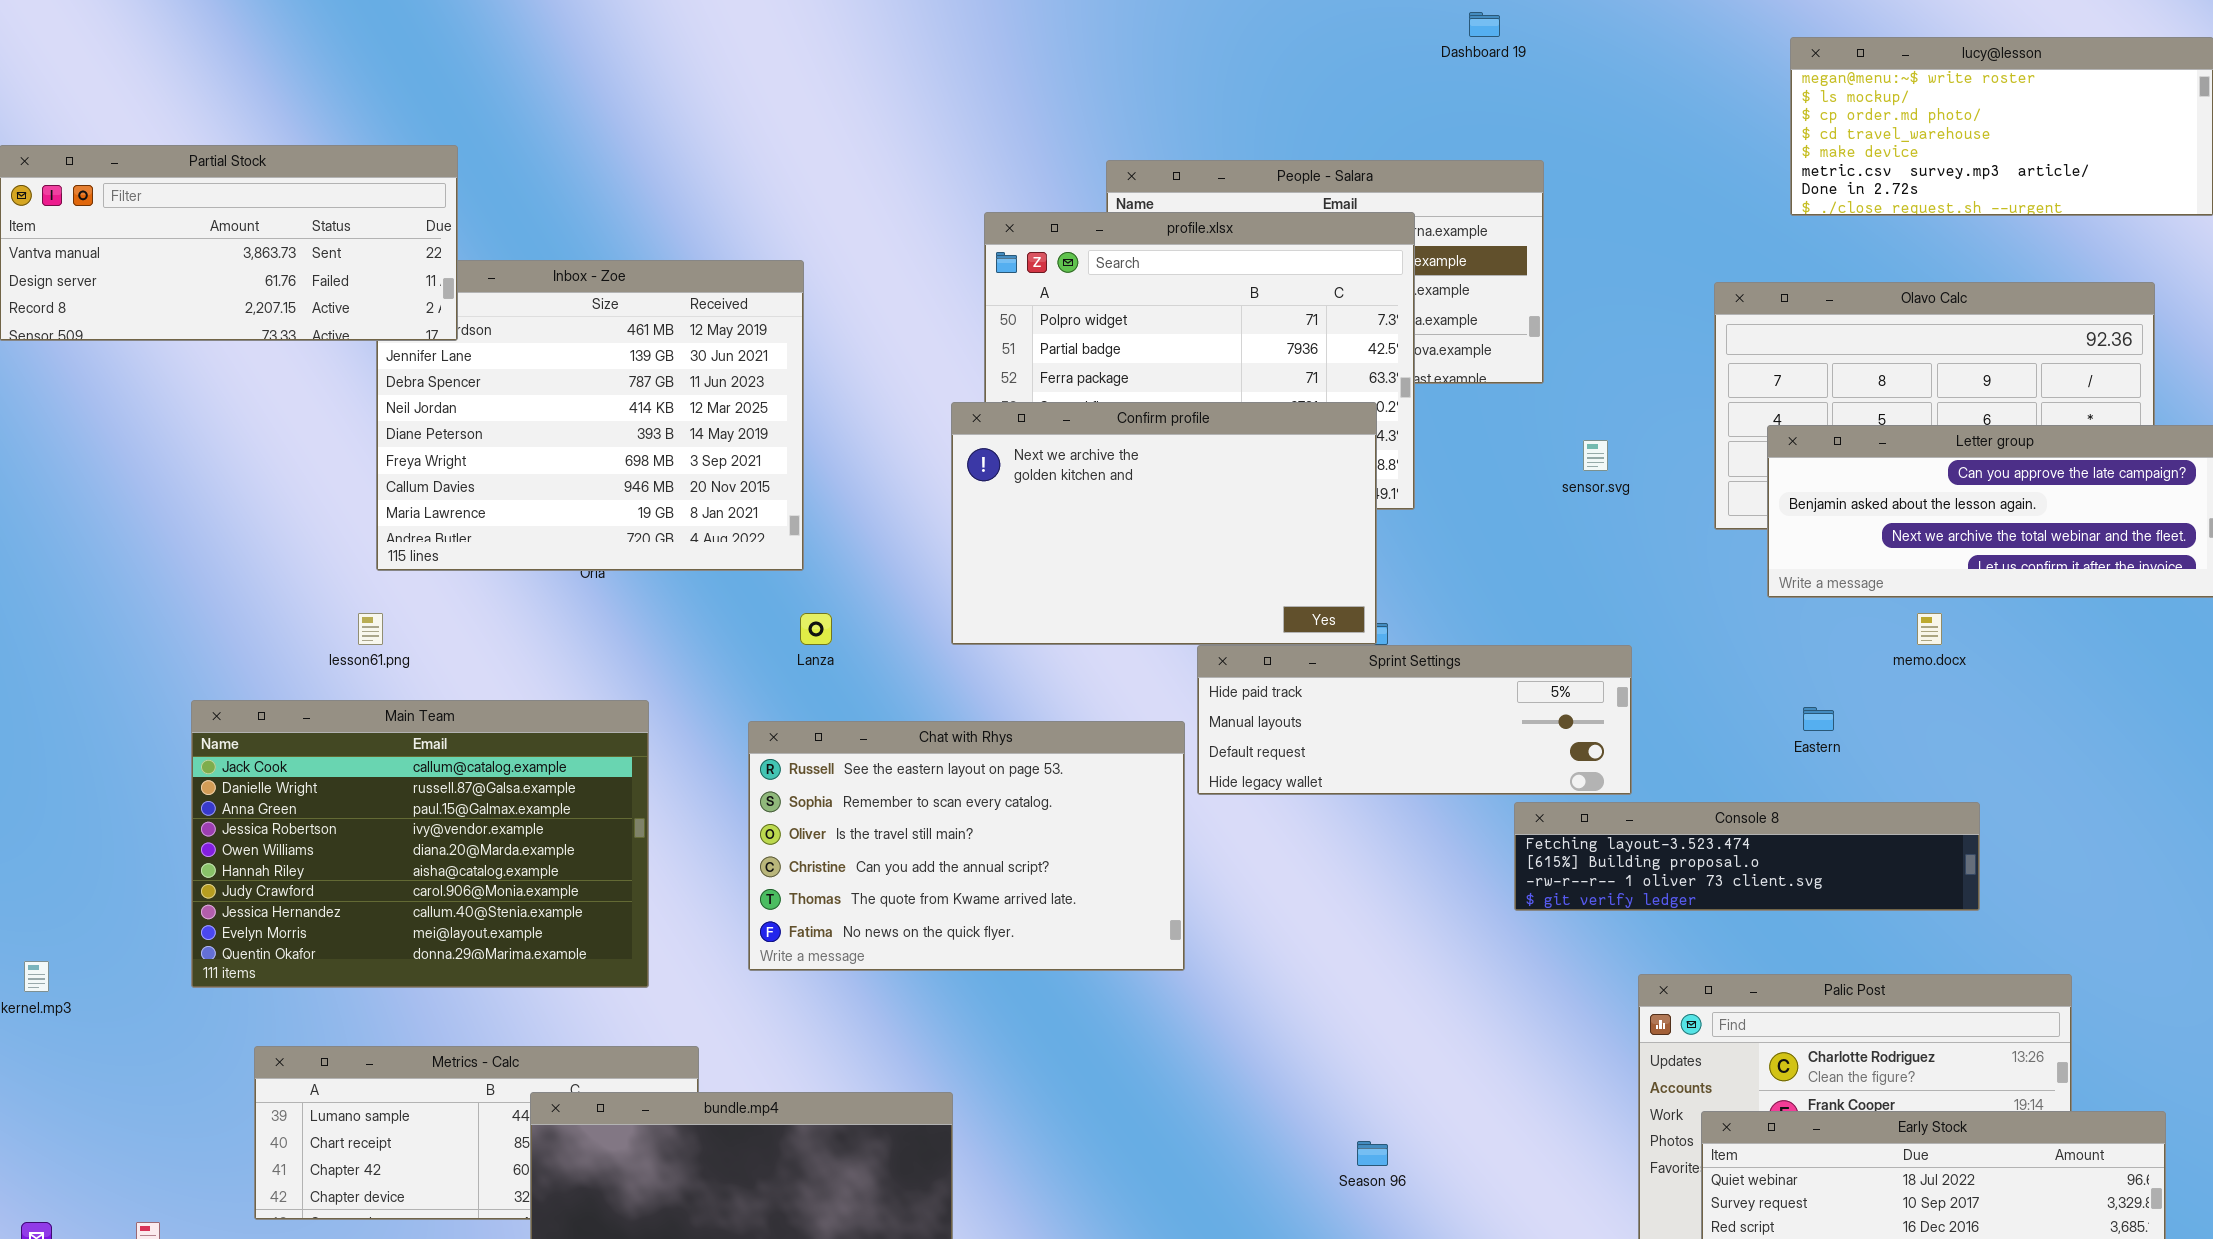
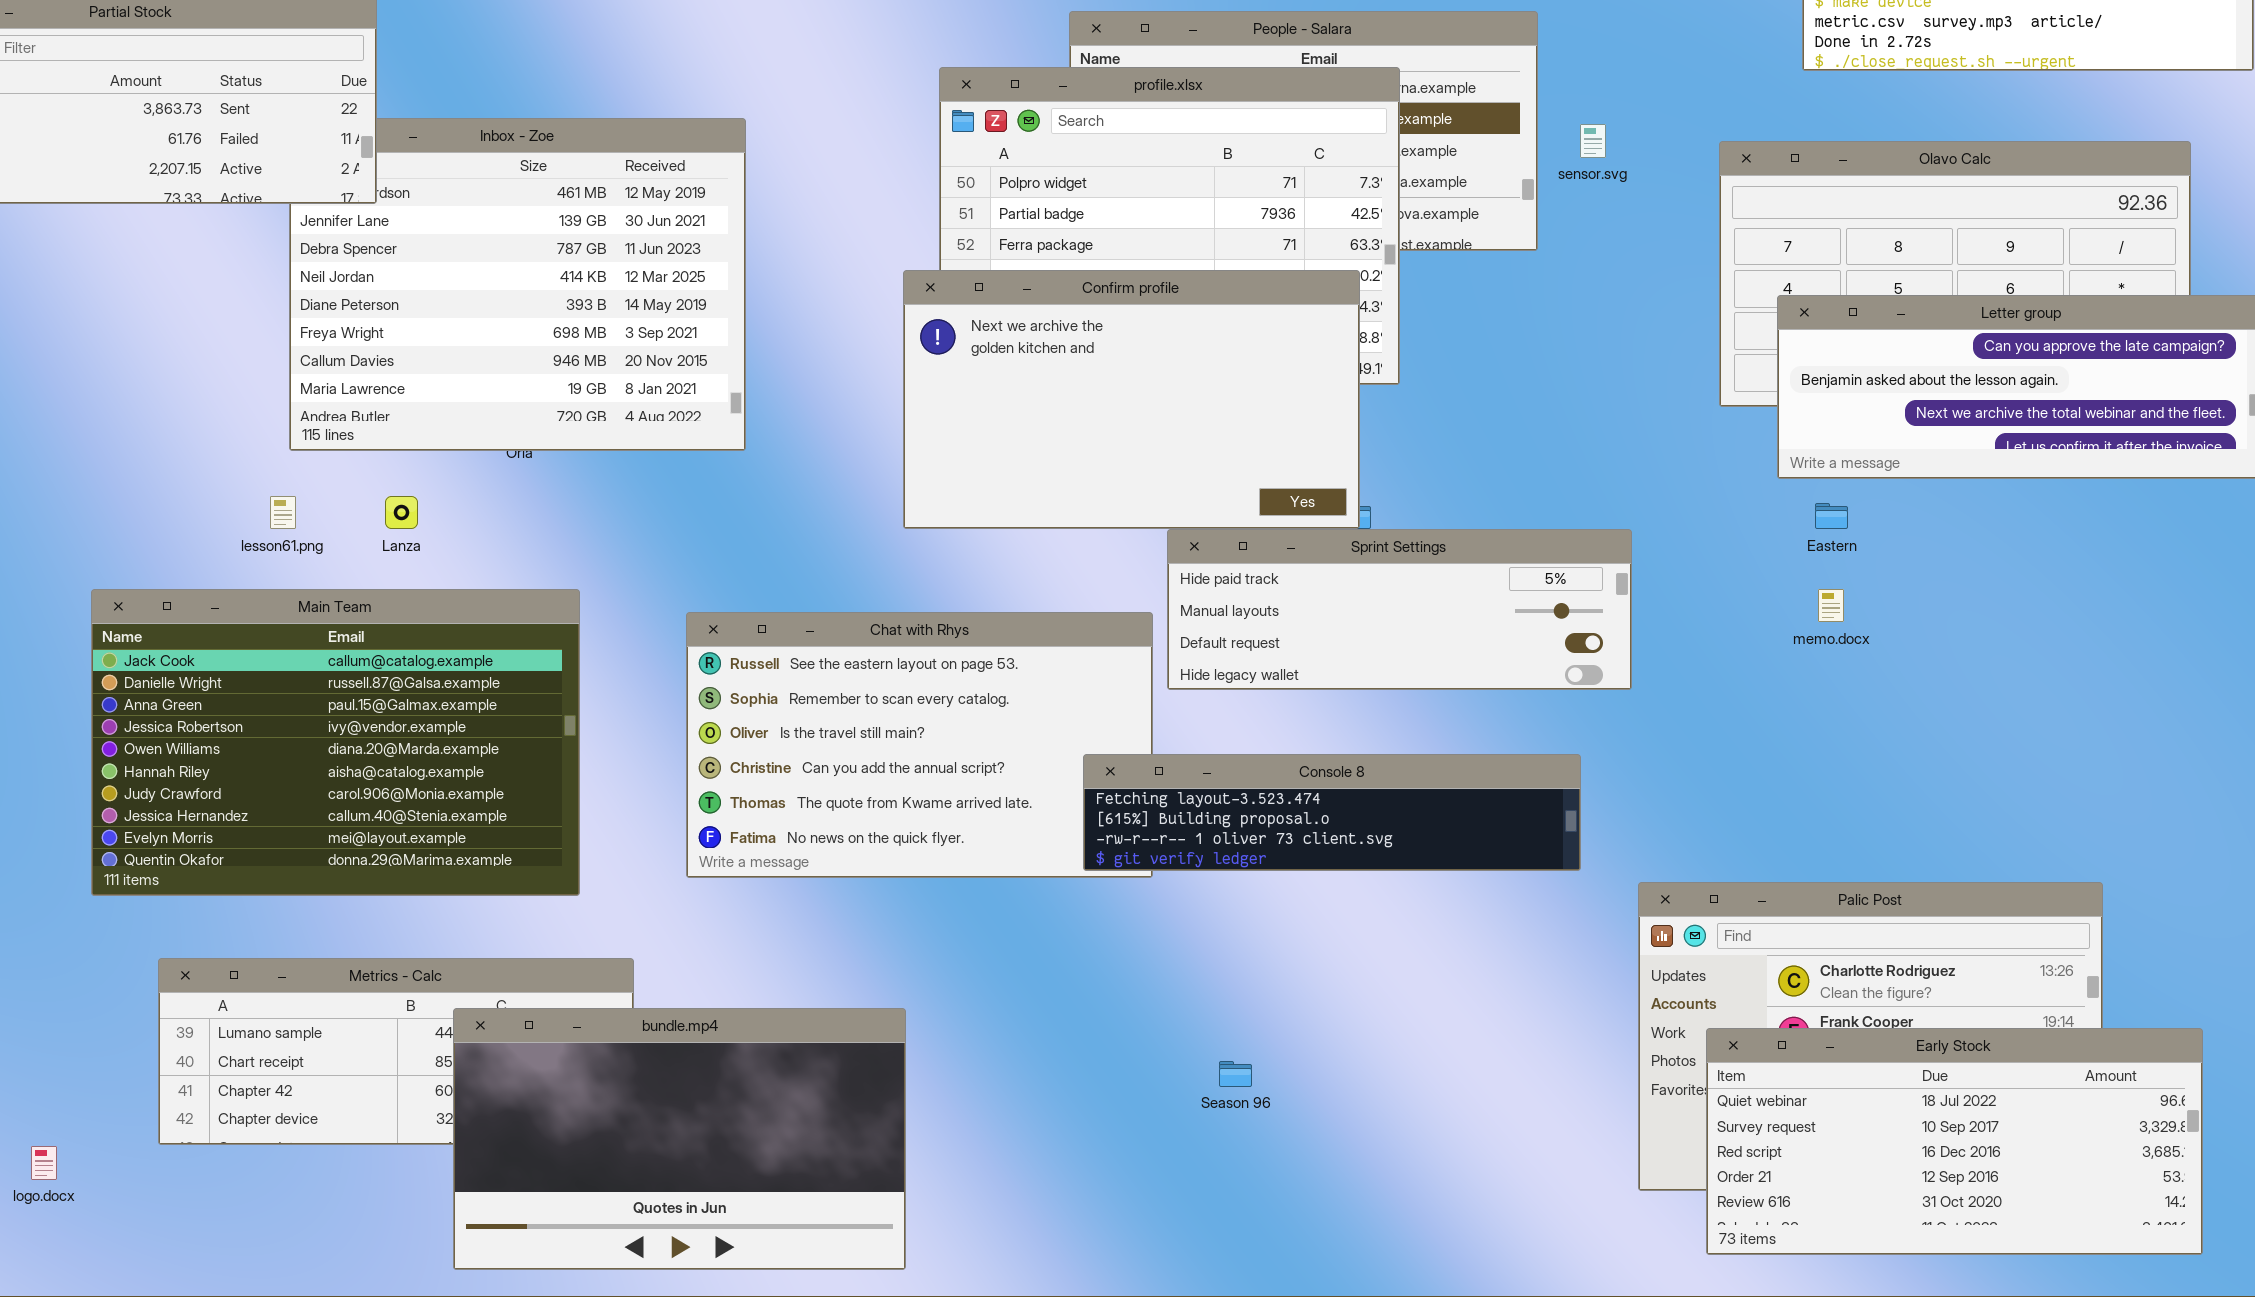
sensor.svg: [1583,440,1608,471] -> [1580,124,1606,158], moved
Lanza: [800,613,832,645] -> [385,496,418,529], moved
memo.docx: [1917,613,1942,645] -> [1818,589,1844,622], moved
Eastern: [1803,707,1834,731] -> [1815,503,1848,529], moved
Console 8: [1514,802,1980,911] -> [1083,754,1581,871], moved
Season 96: [1357,1141,1388,1166] -> [1219,1061,1252,1087], moved

